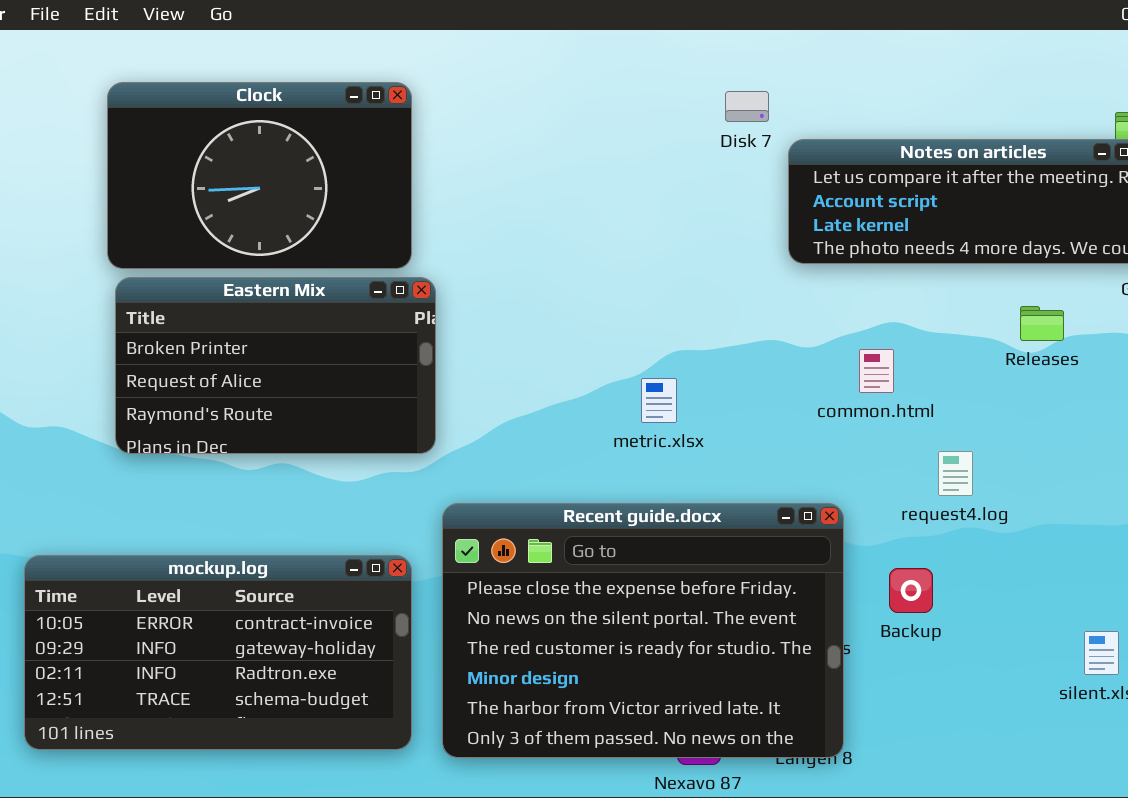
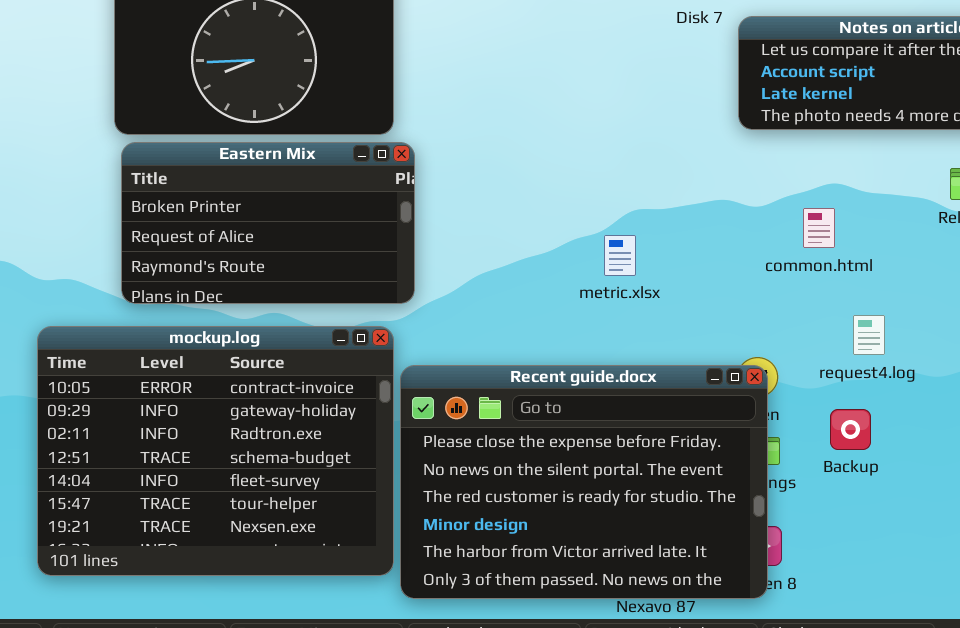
request4.log: [938,451,973,496] -> [853,315,885,355], moved
Recent guide.docx: [442,503,844,758] -> [400,365,768,599], moved
mockup.log: [24,555,412,750] -> [37,326,394,576], resized

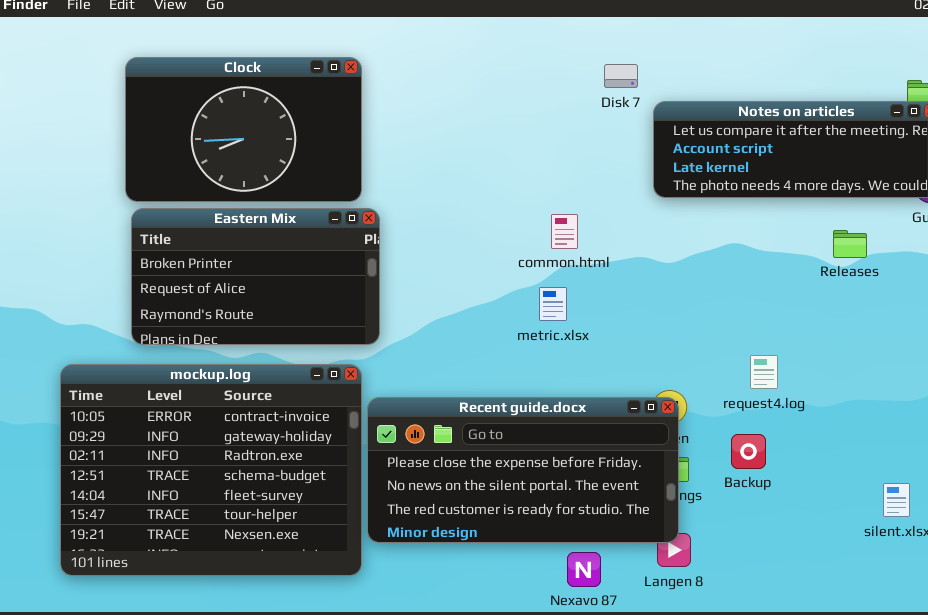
common.html: [803,208,835,248] -> [551,214,578,249], moved
Recent guide.docx: [400,365,768,599] -> [367,397,679,543], resized

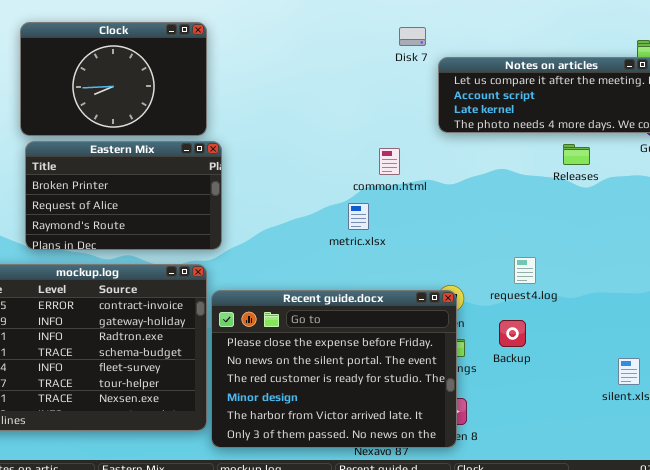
common.html: [551,214,578,249] -> [379,148,400,175], moved
Releases: [833,230,867,258] -> [563,144,590,165], moved
Recent guide.docx: [367,397,679,543] -> [211,290,457,448], resized

